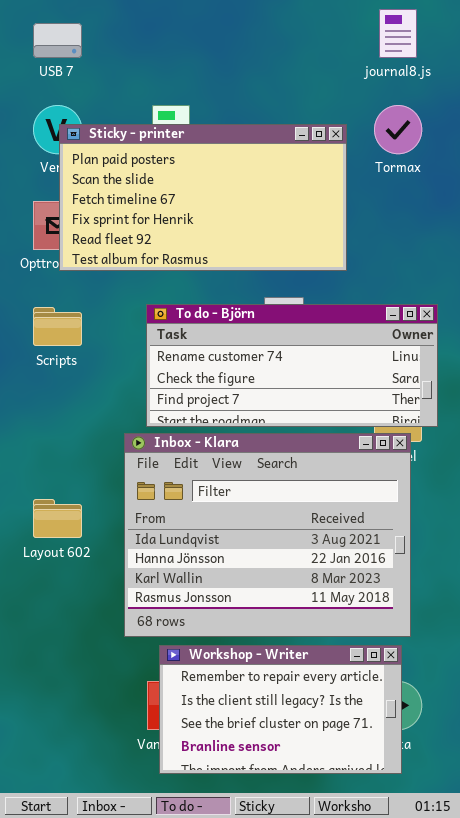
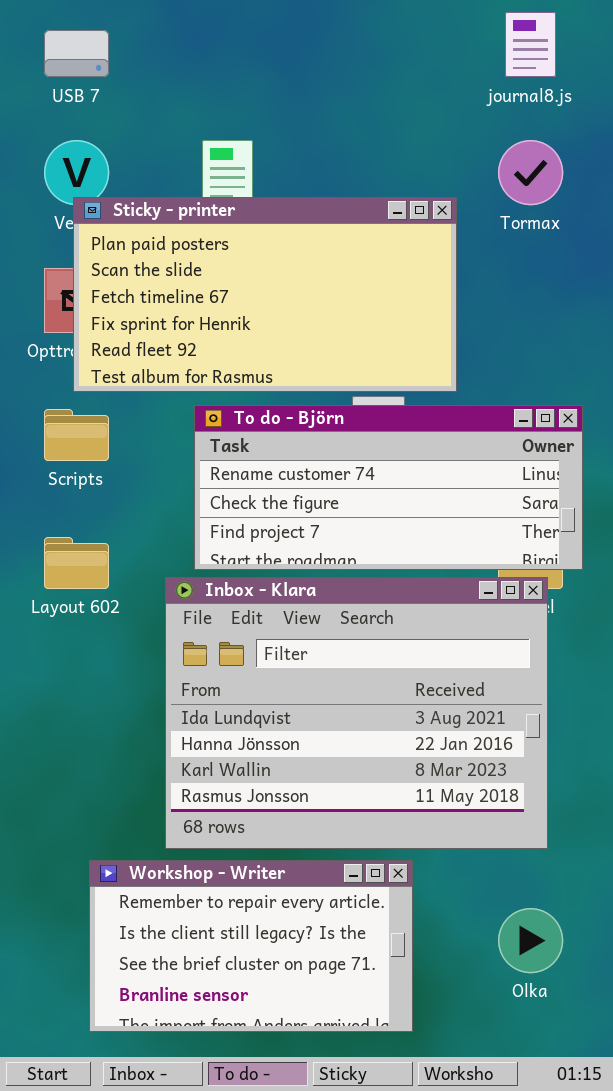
Sticky - printer: [59,124,347,271] -> [73,197,457,392], moved
Layout 602: [33,499,82,538] -> [44,537,109,589], moved
Workshop - Writer: [159,645,402,774] -> [89,860,413,1032], moved

